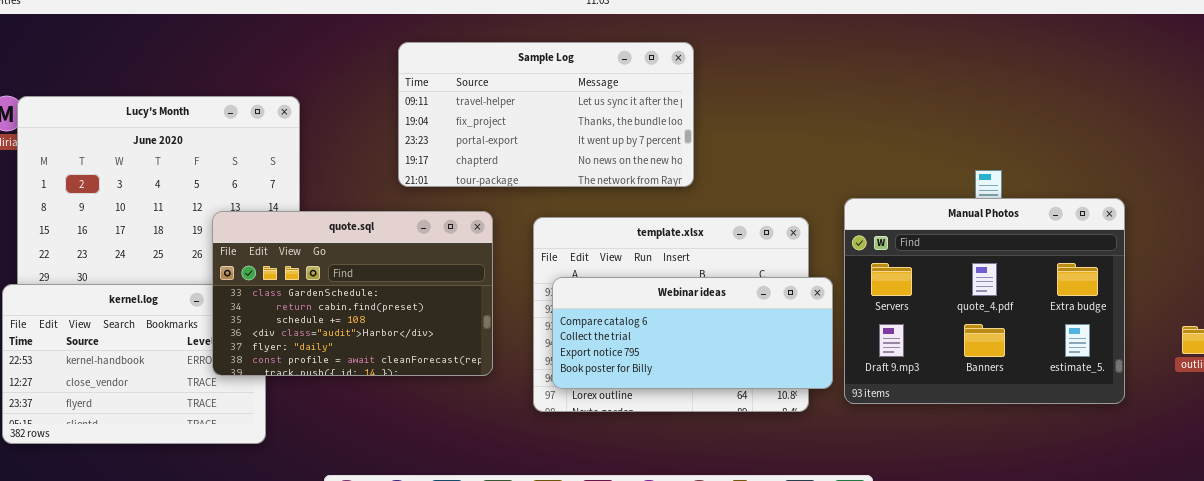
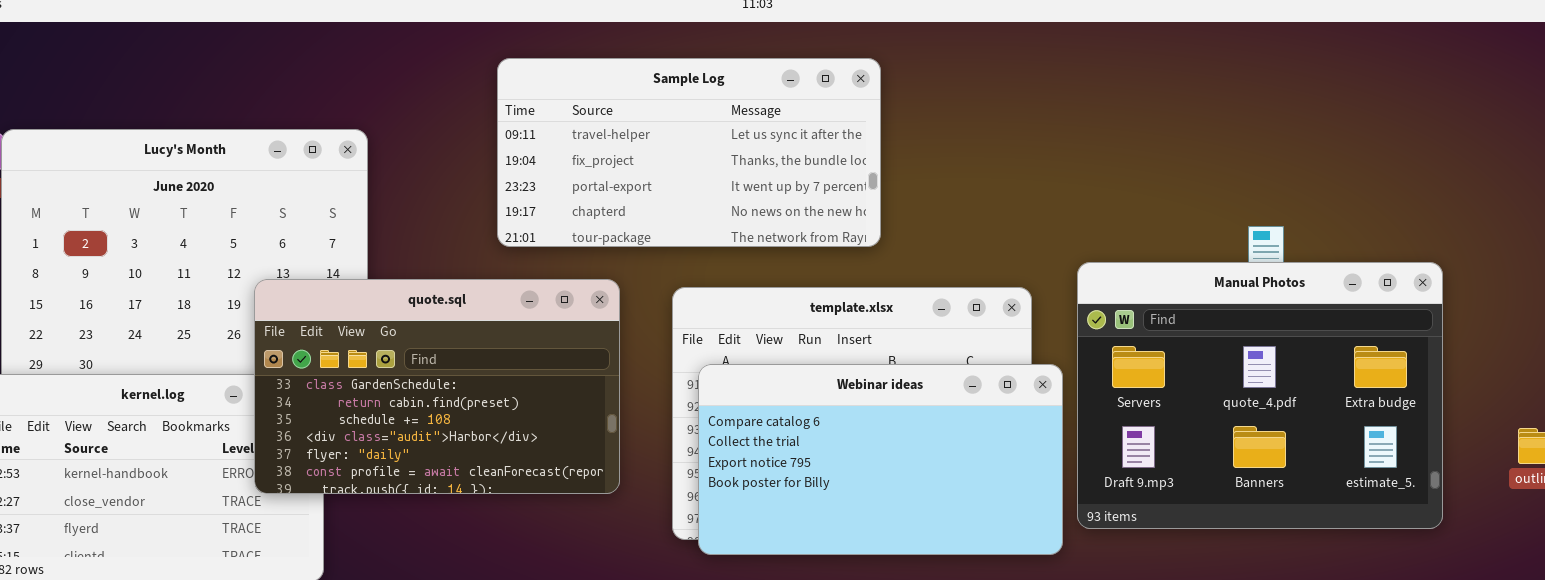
Webinar ideas: [552,277,833,389] -> [698,364,1063,555], resized

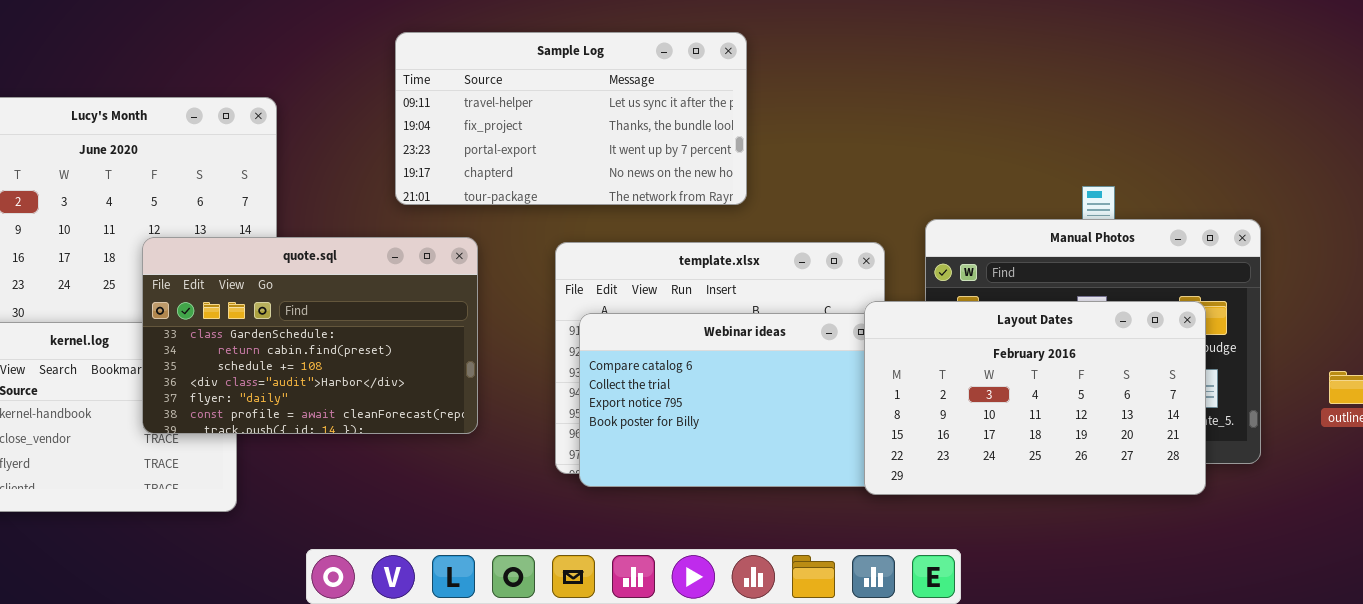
quote.sql: [254,279,620,494] -> [142,237,478,434], moved
Layout Dates: none -> [864,301,1206,495], opened

